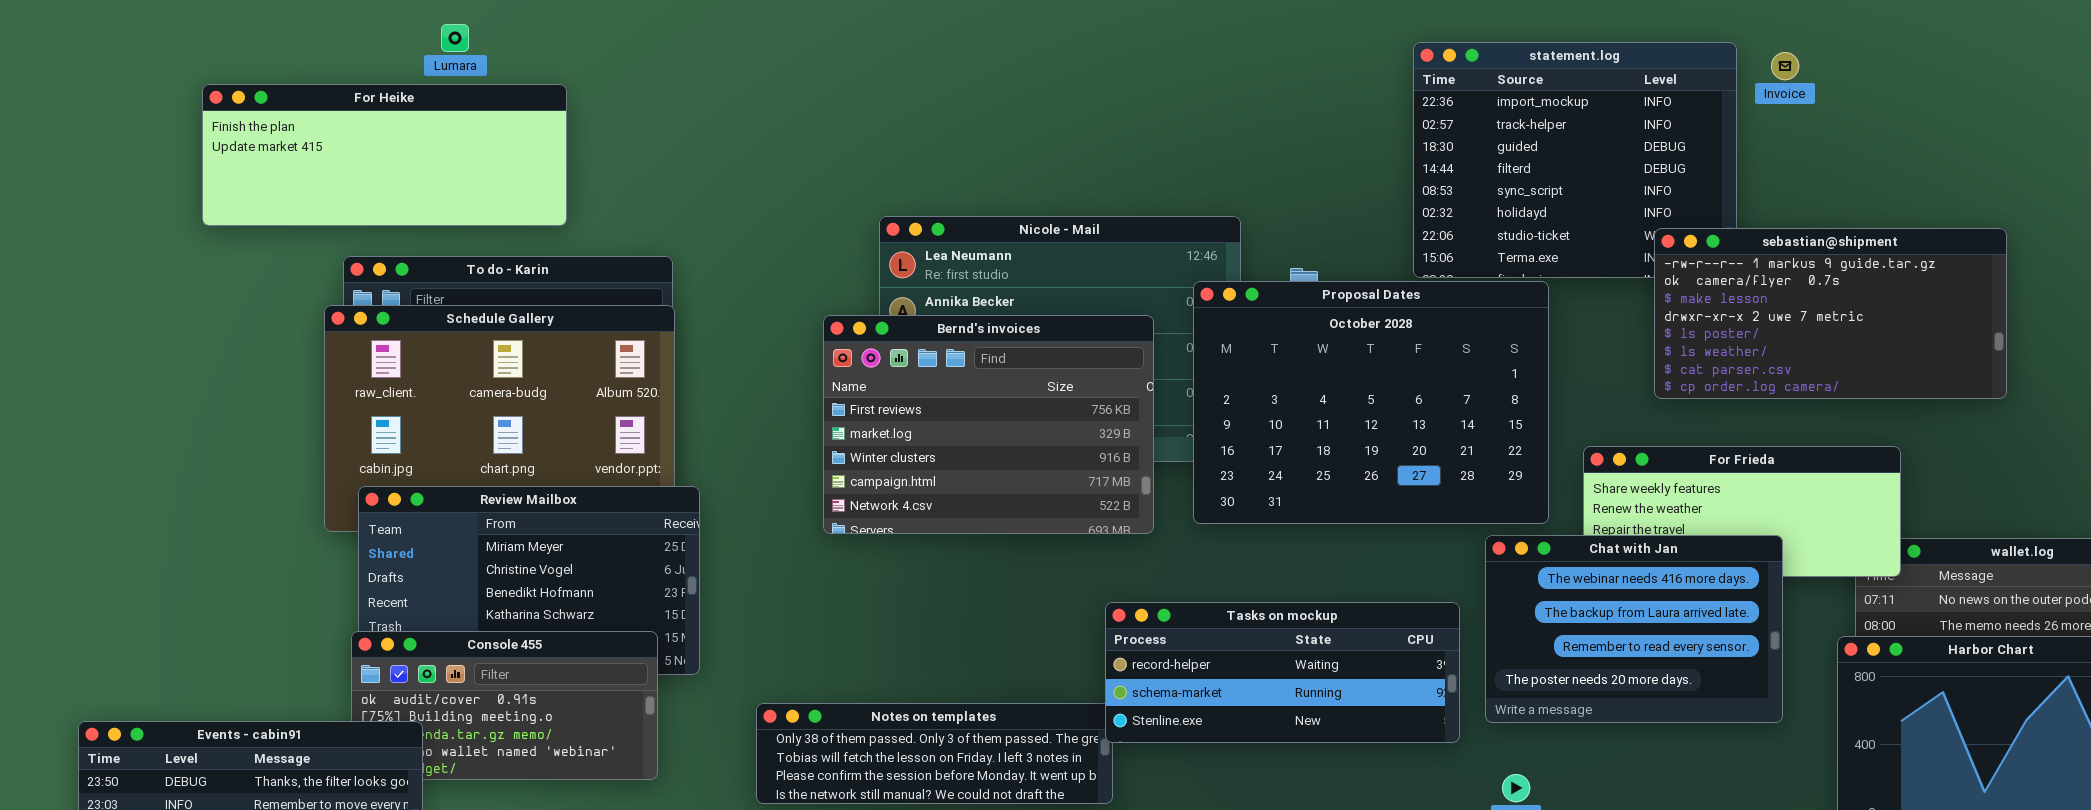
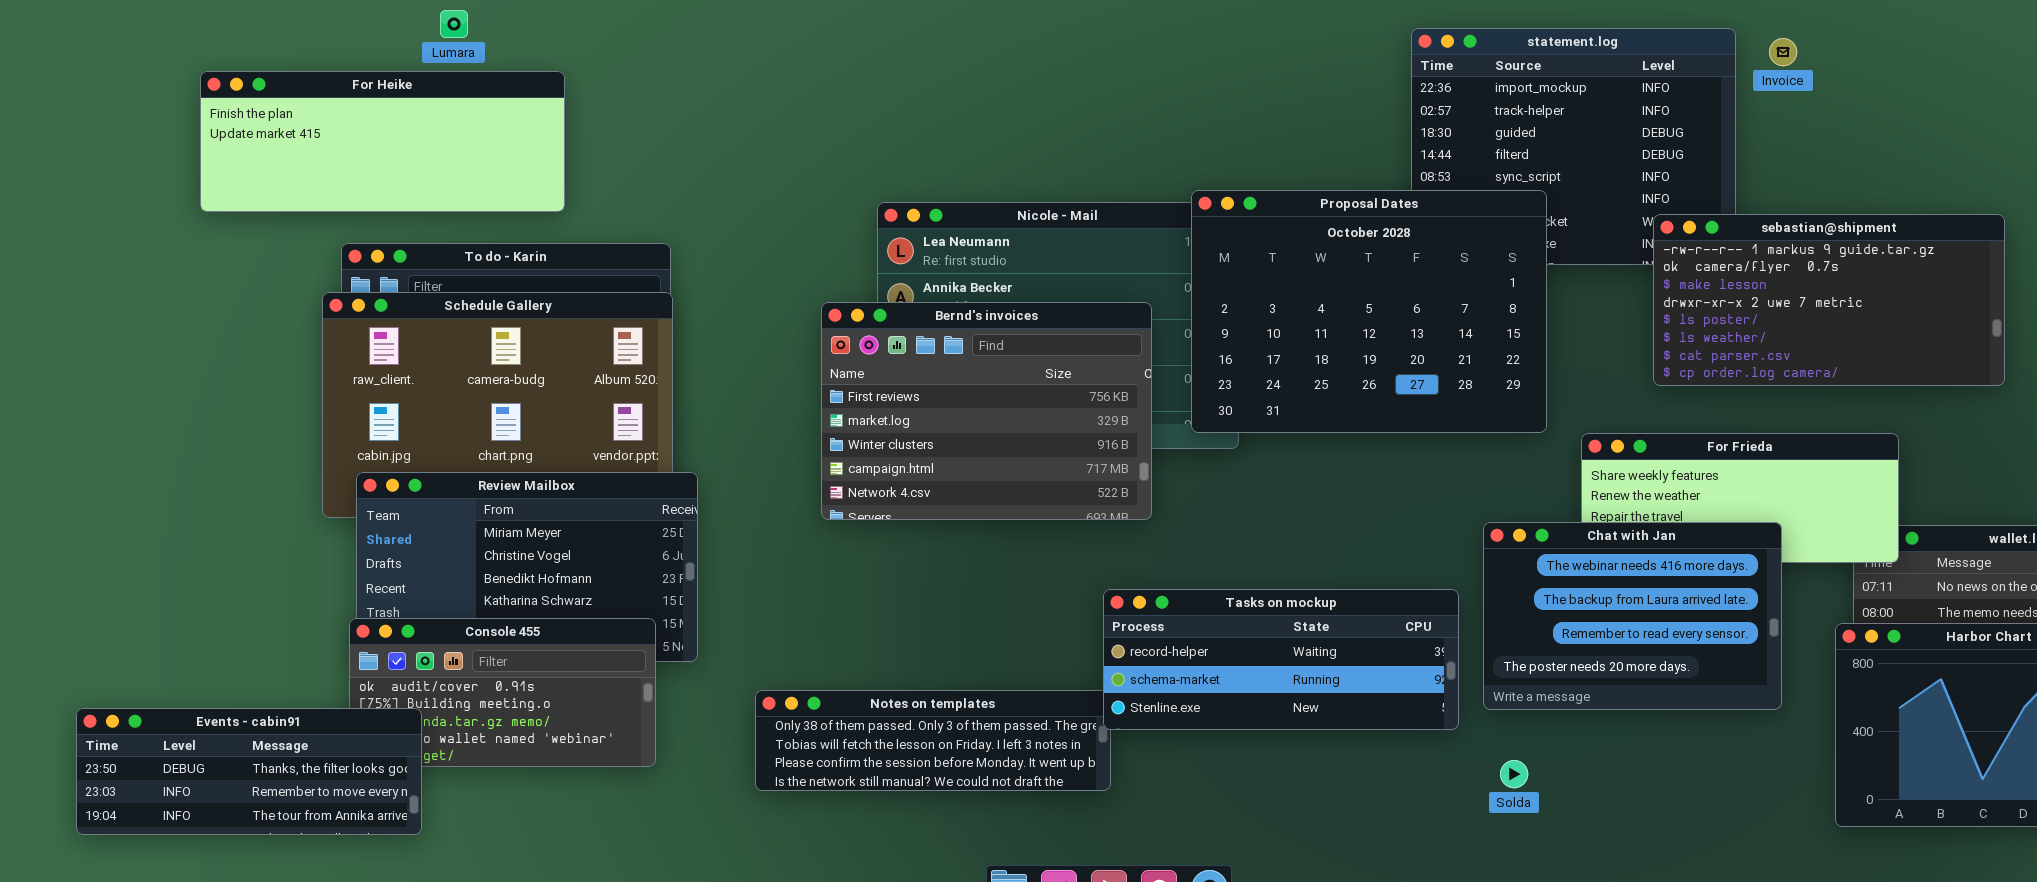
Proposal Dates: [1193,281,1549,524] -> [1191,190,1547,433], moved

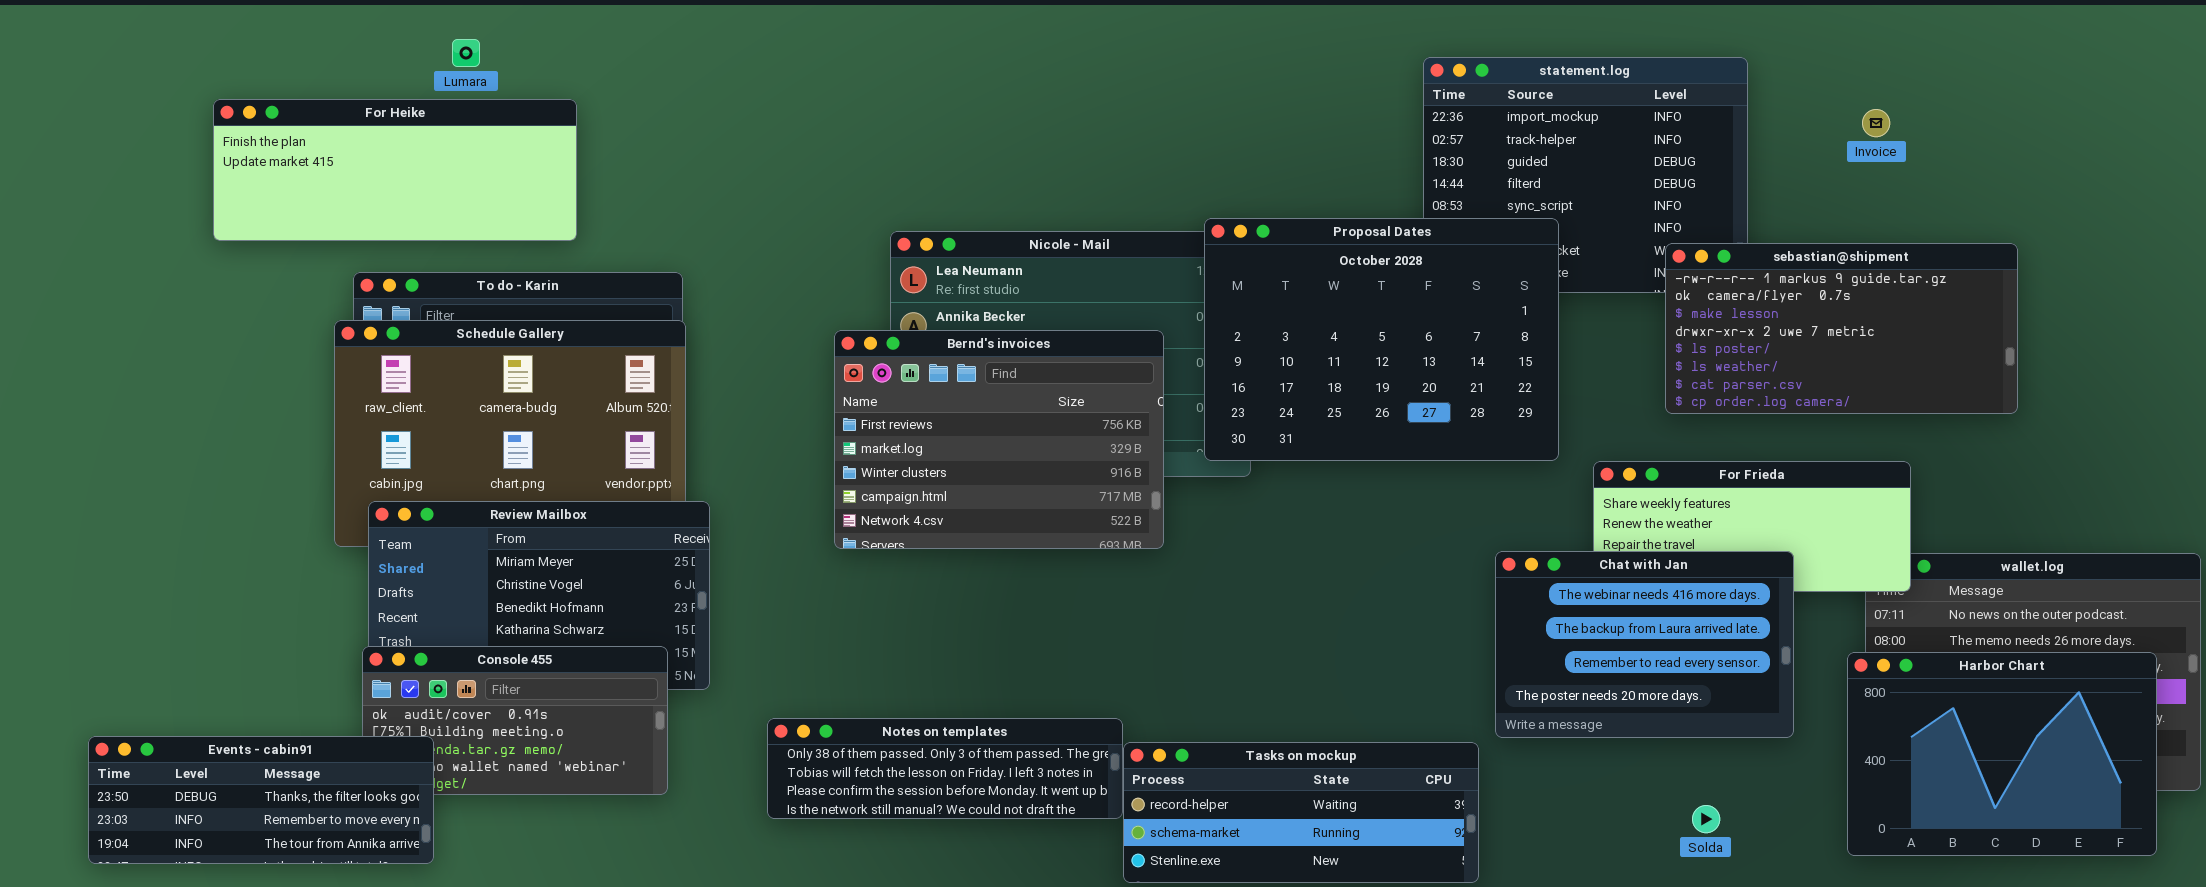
Invoice: [1769,38,1797,66] -> [1862,109,1890,137], moved
Tasks on mockup: [1103,589,1459,730] -> [1123,742,1479,883], moved
Solda: [1500,760,1528,788] -> [1692,805,1720,833], moved

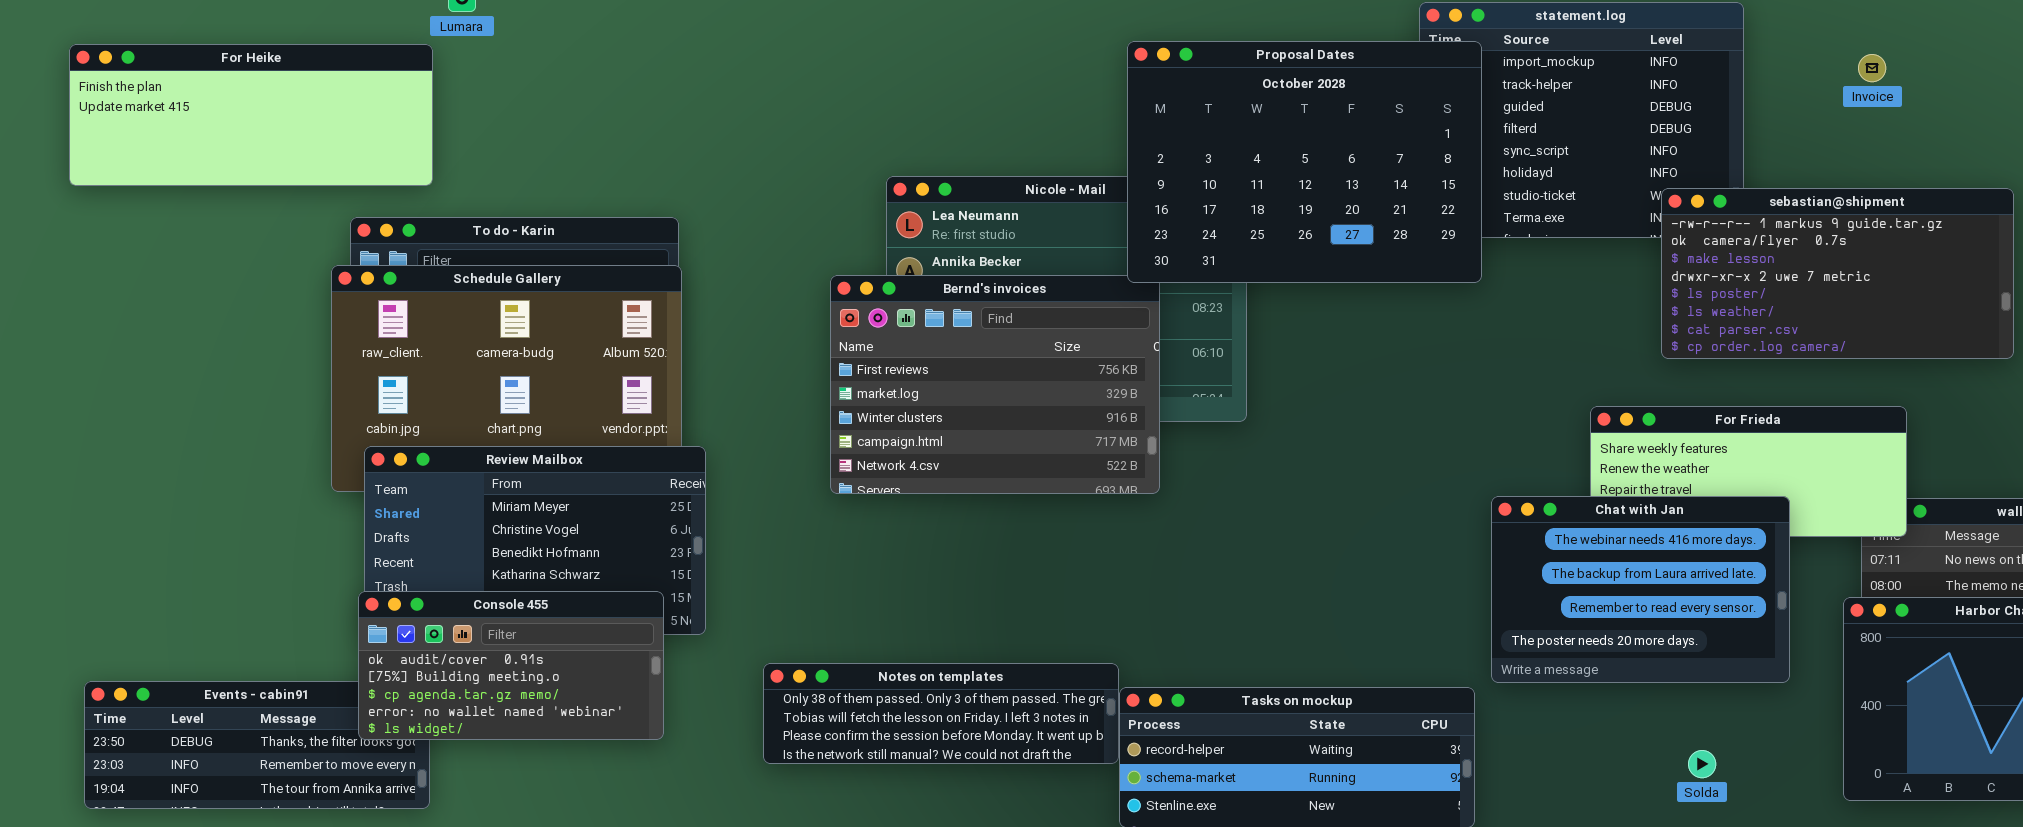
For Heike: [213,99,577,241] -> [69,44,433,186], moved
Proposal Dates: [1204,218,1559,461] -> [1127,41,1482,283], moved
Console 455: [362,646,668,795] -> [358,591,664,740], raised

